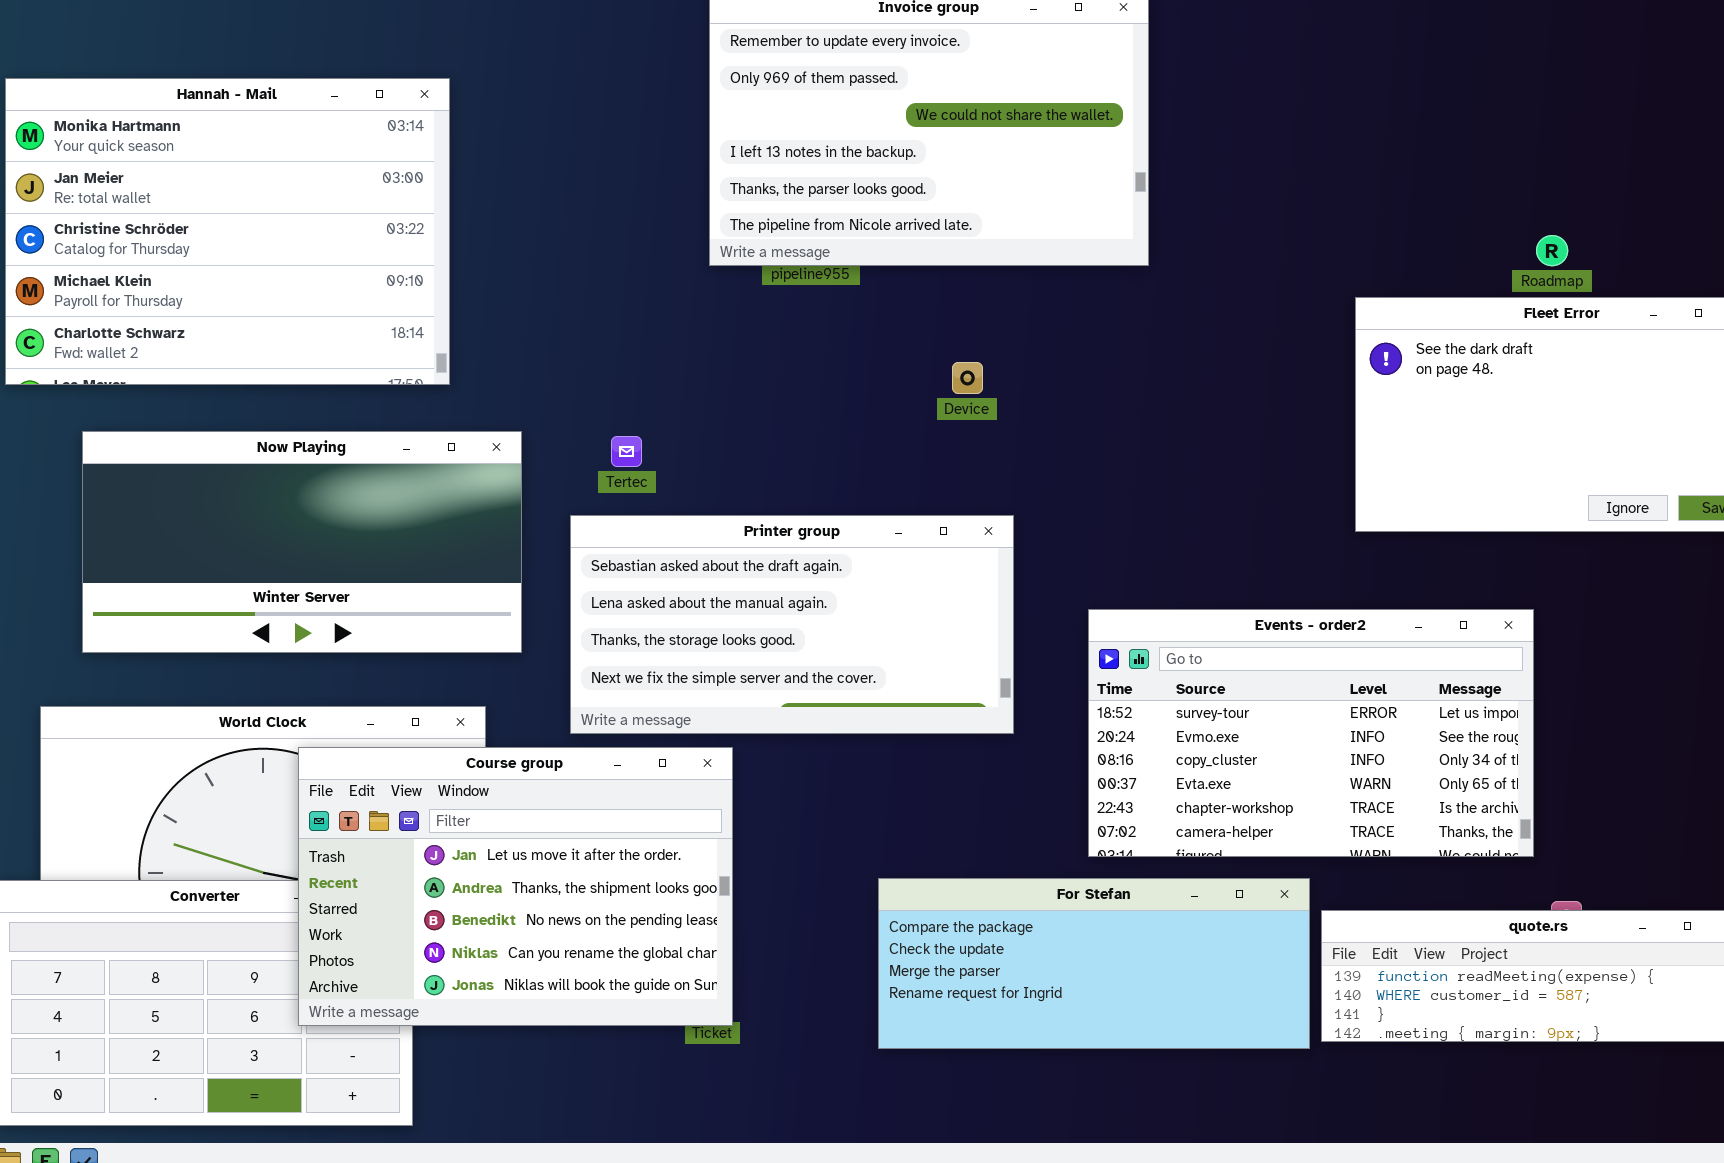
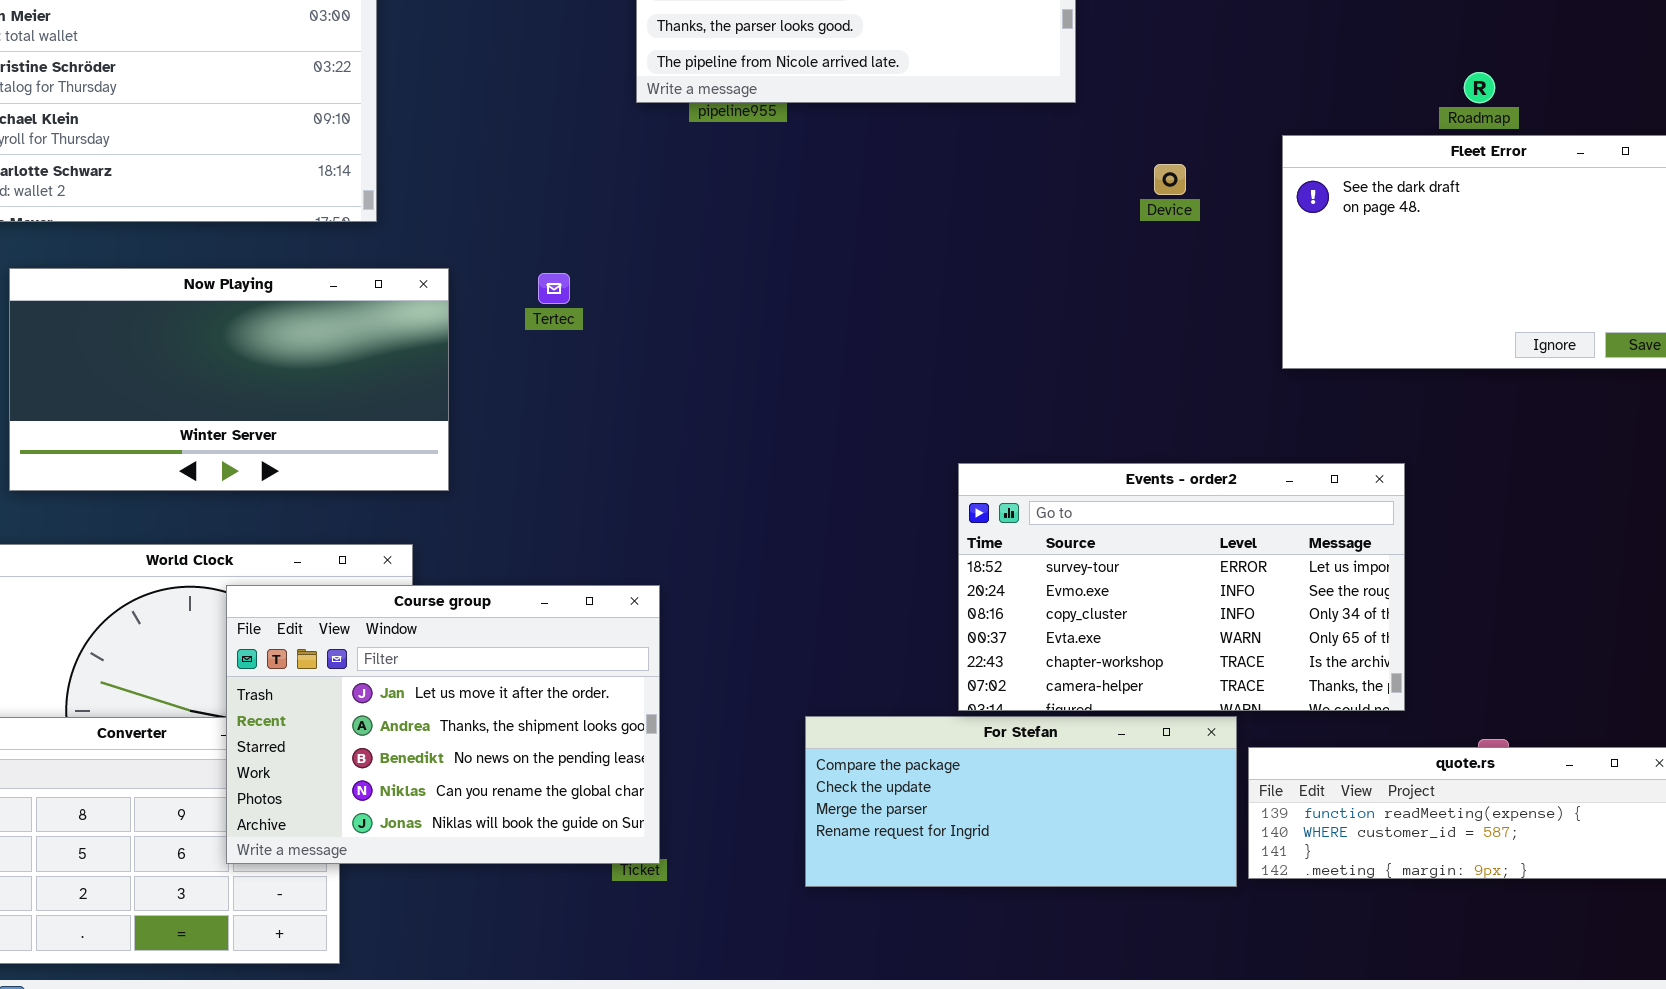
Device: [952,362,983,394] -> [1154,164,1186,195], moved
Printer group: [570,515,1014,734] -> none, closed
Events - order2: [1088,609,1534,857] -> [958,463,1405,711], moved

